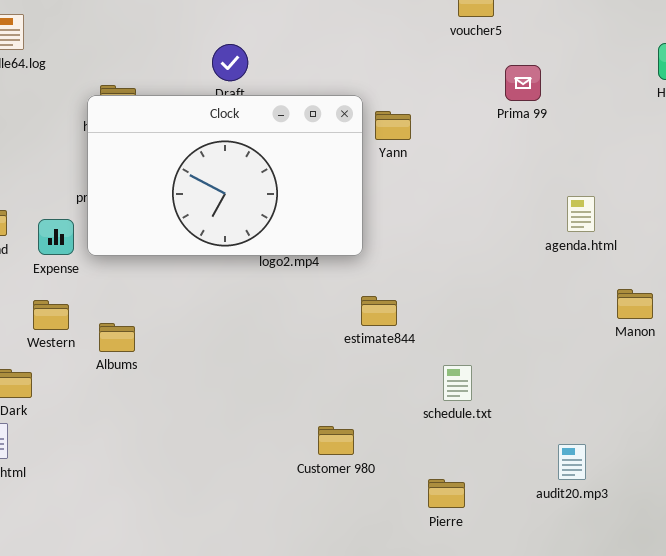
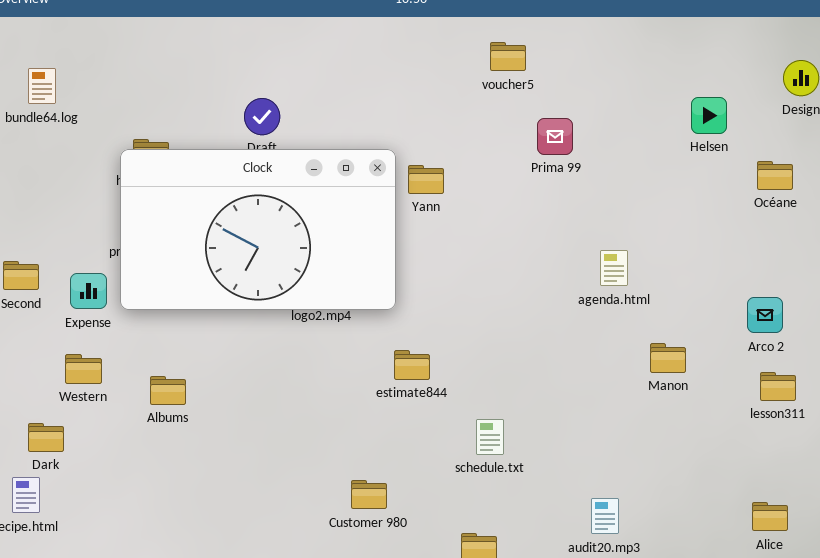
Albums: [99,323,135,352] -> [150,376,186,405], moved

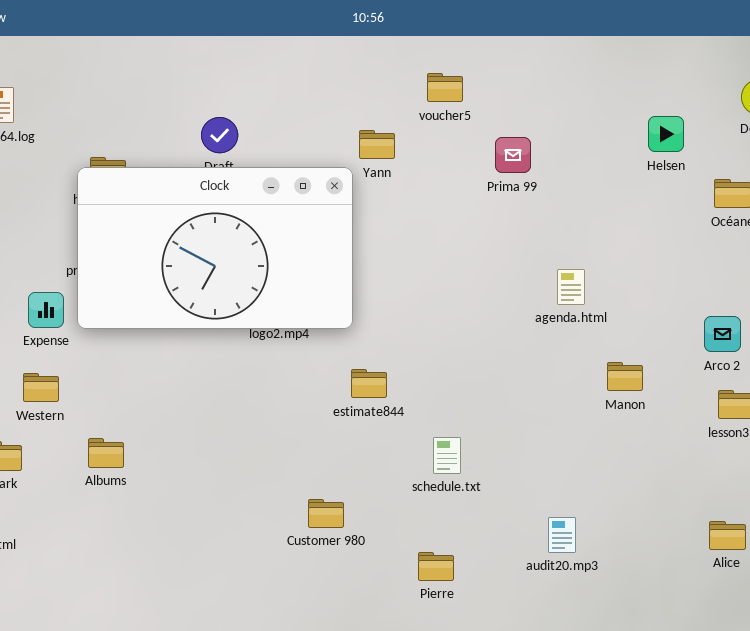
voucher5: [490,42,526,71] -> [427,73,463,102], moved
Yann: [408,165,444,194] -> [359,130,395,159], moved
Albums: [150,376,186,405] -> [88,438,124,468], moved

